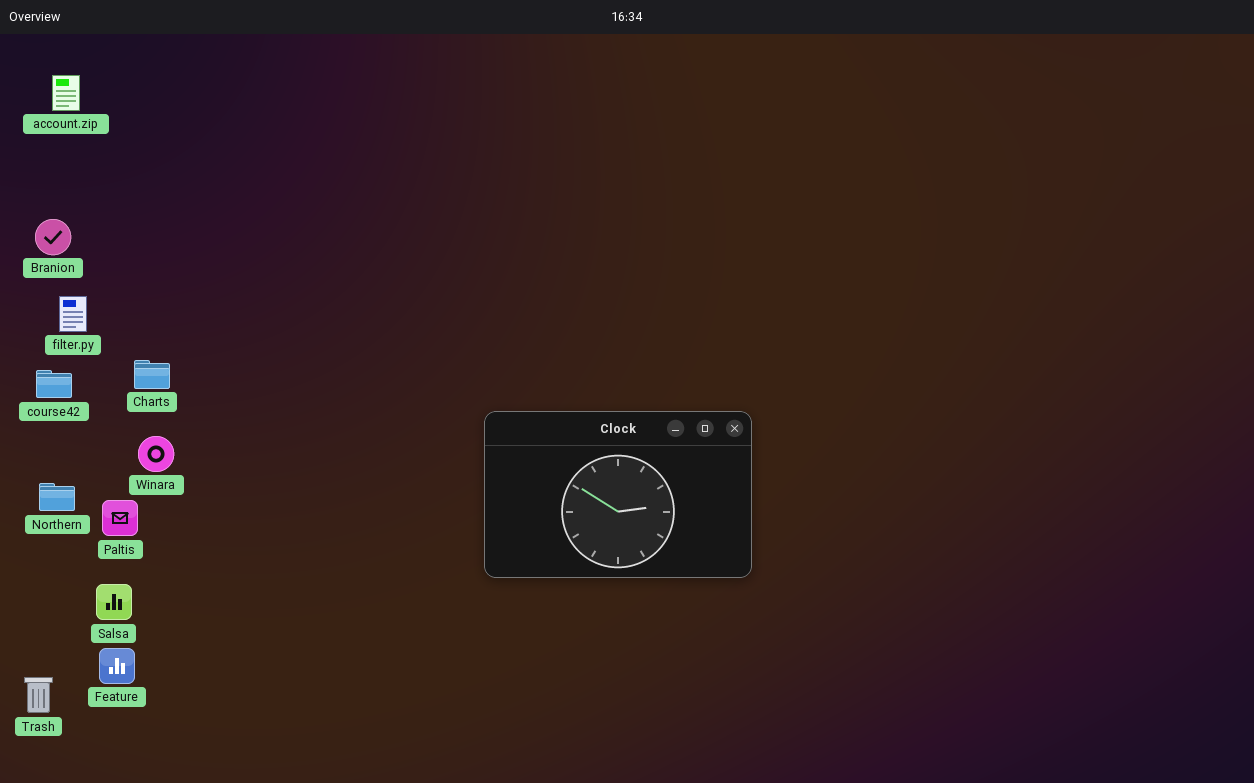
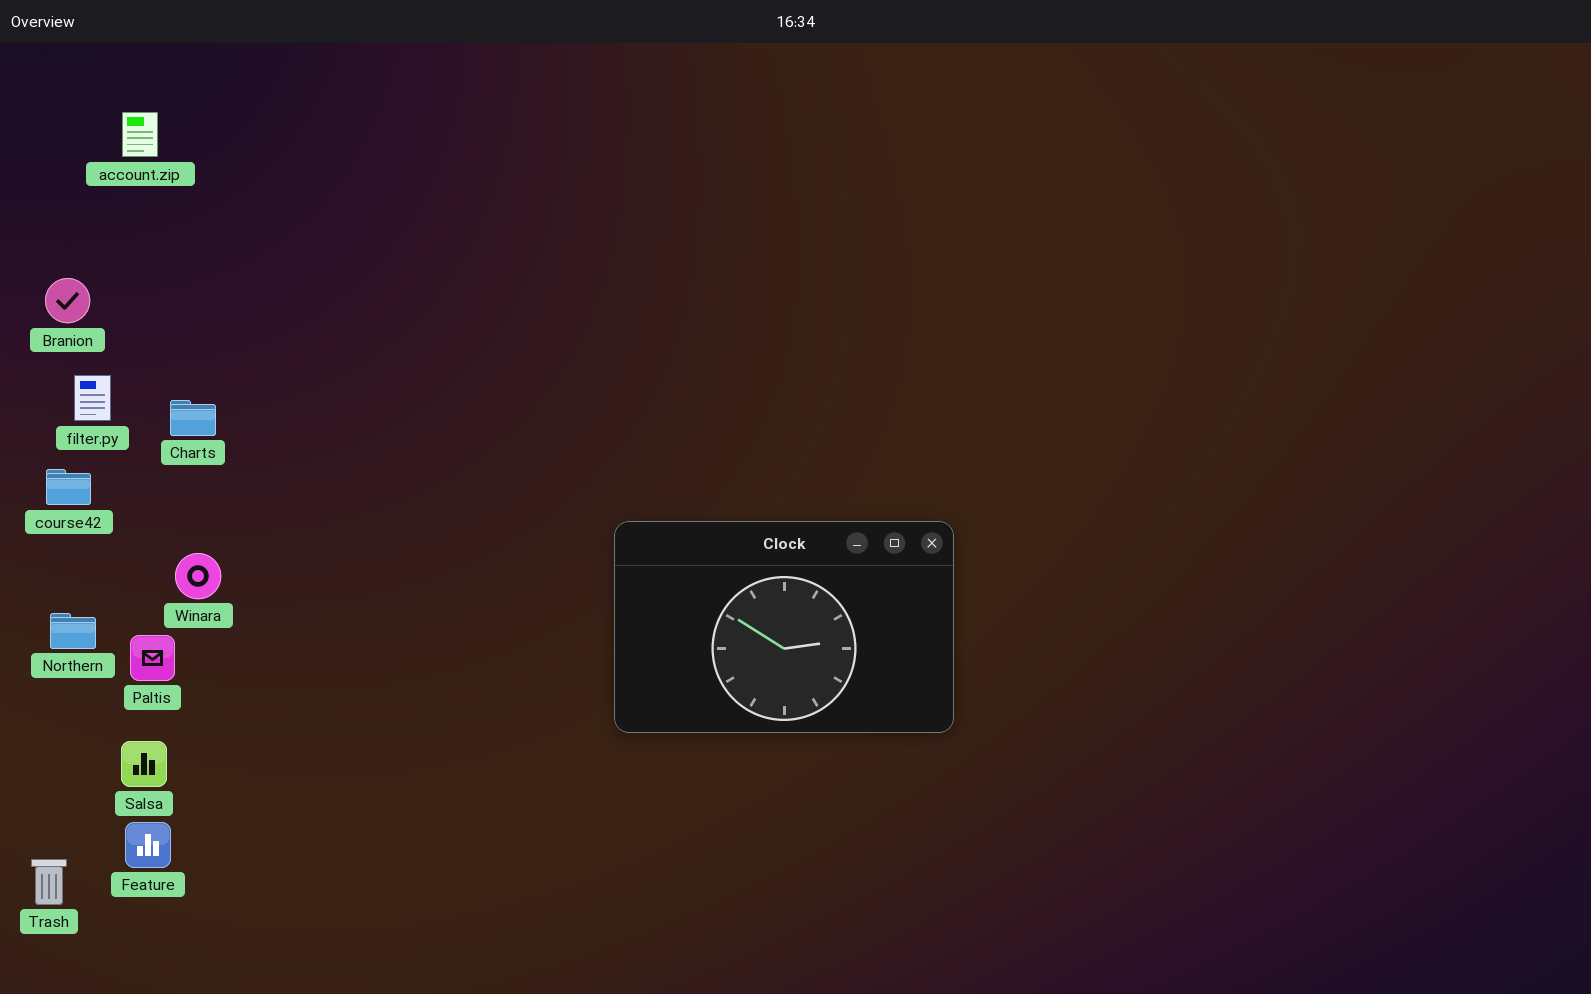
account.zip: [52,75,80,111] -> [122,112,158,157], moved
Charts: [134,360,170,389] -> [170,400,216,436], moved

